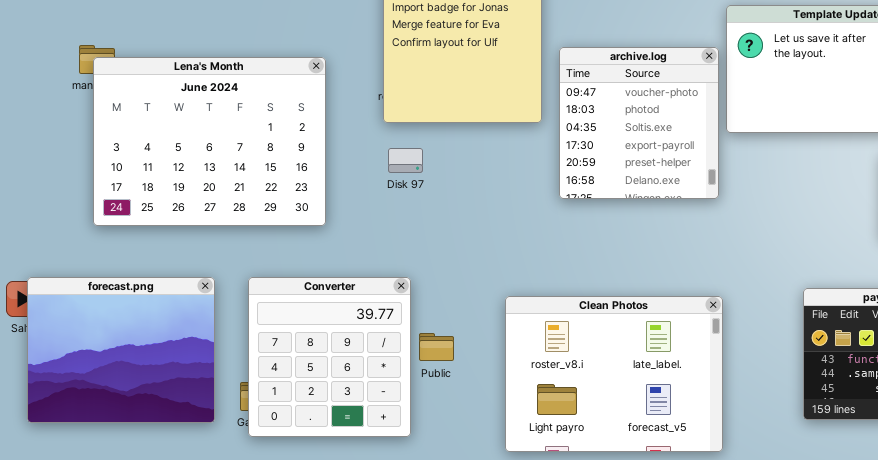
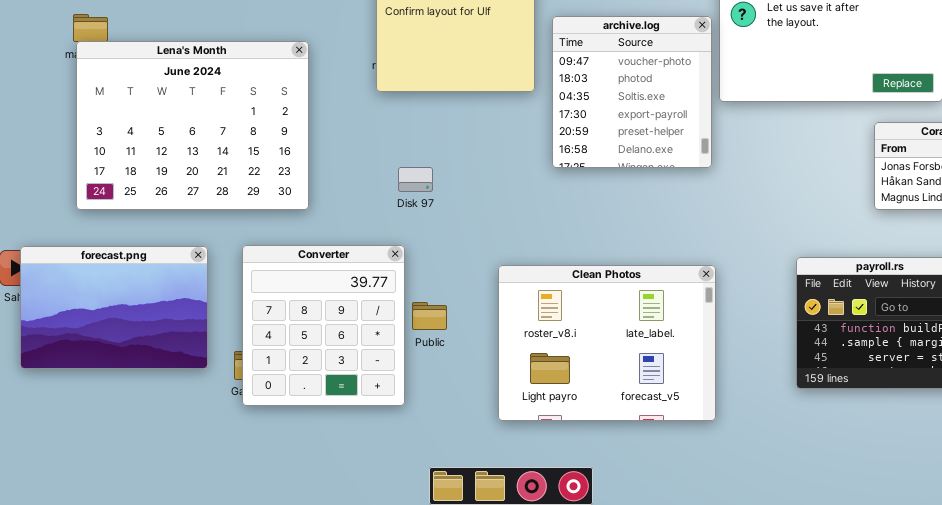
Lena's Month: [93,57,326,226] -> [76,41,309,210], moved
Disk 97: [388,148,423,173] -> [398,167,433,192], moved
forecast.png: [27,277,215,423] -> [20,246,208,369], resized

